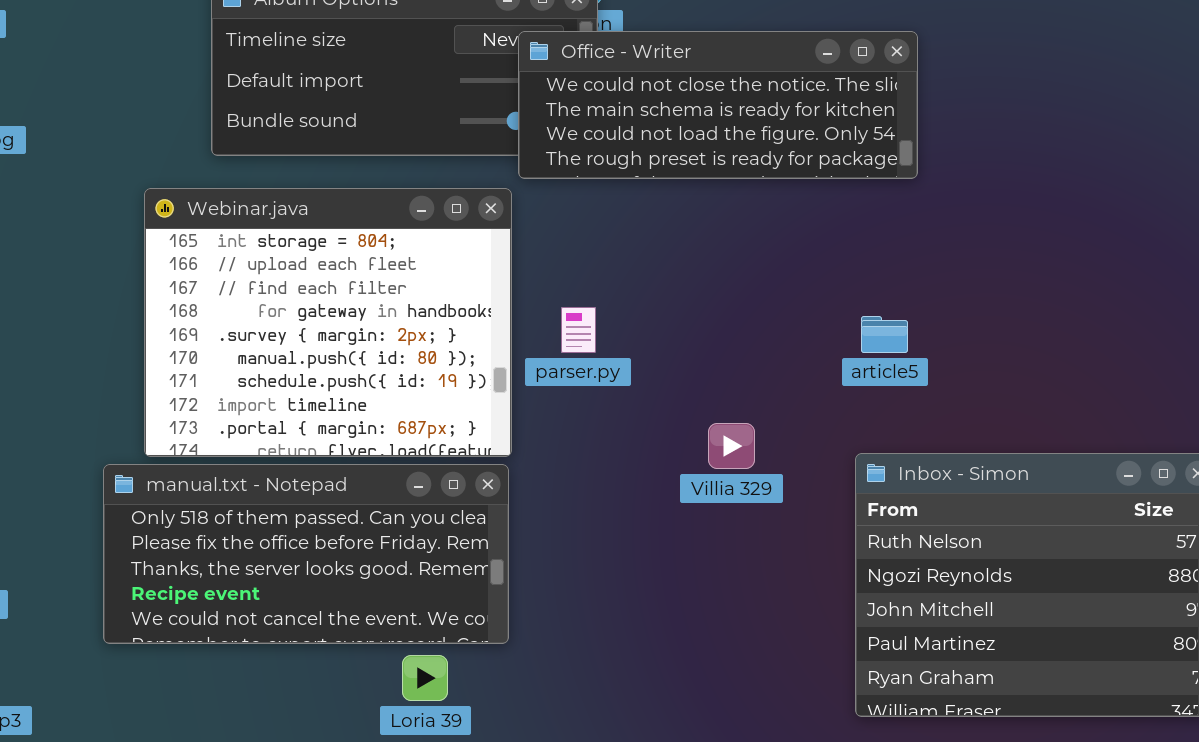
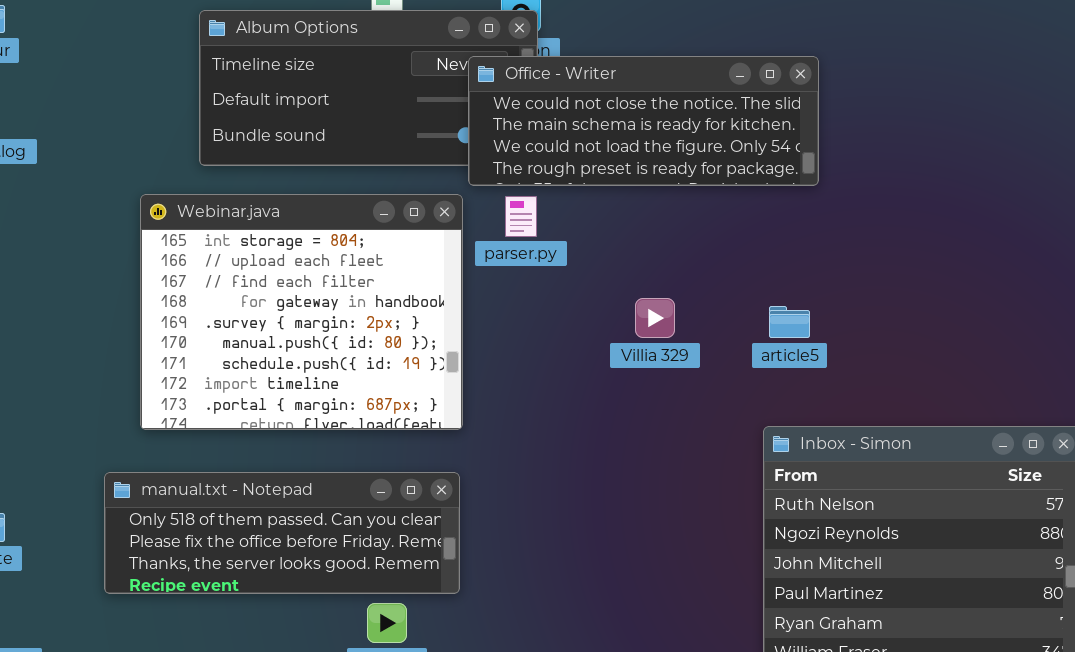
parser.py: [561,307,596,353] -> [505,196,537,237], moved
Villia 329: [708,423,755,469] -> [635,298,675,338], moved
manual.txt - Notepad: [103,464,509,644] -> [104,472,460,594], resized

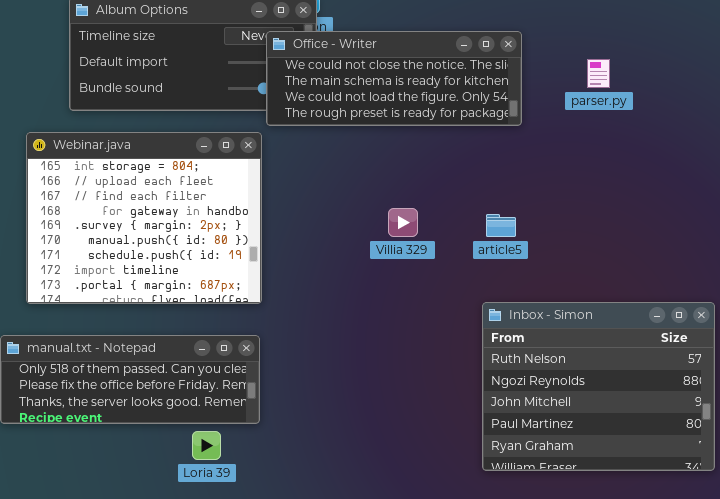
parser.py: [505,196,537,237] -> [587,59,610,88], moved

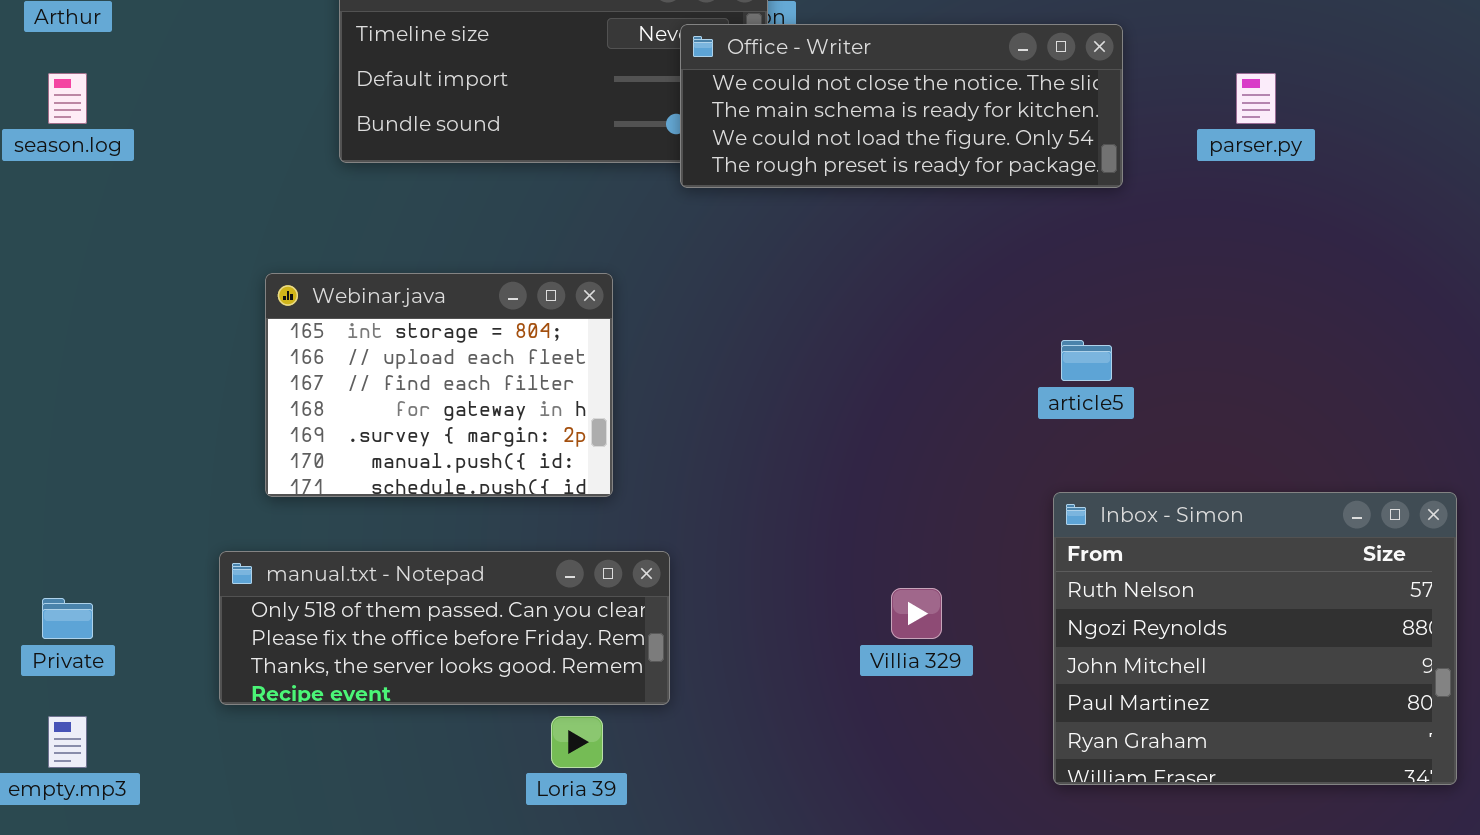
Webinar.java: [26,132,262,304] -> [265,273,613,497], resized
Villia 329: [388,208,418,237] -> [891,588,942,639], moved

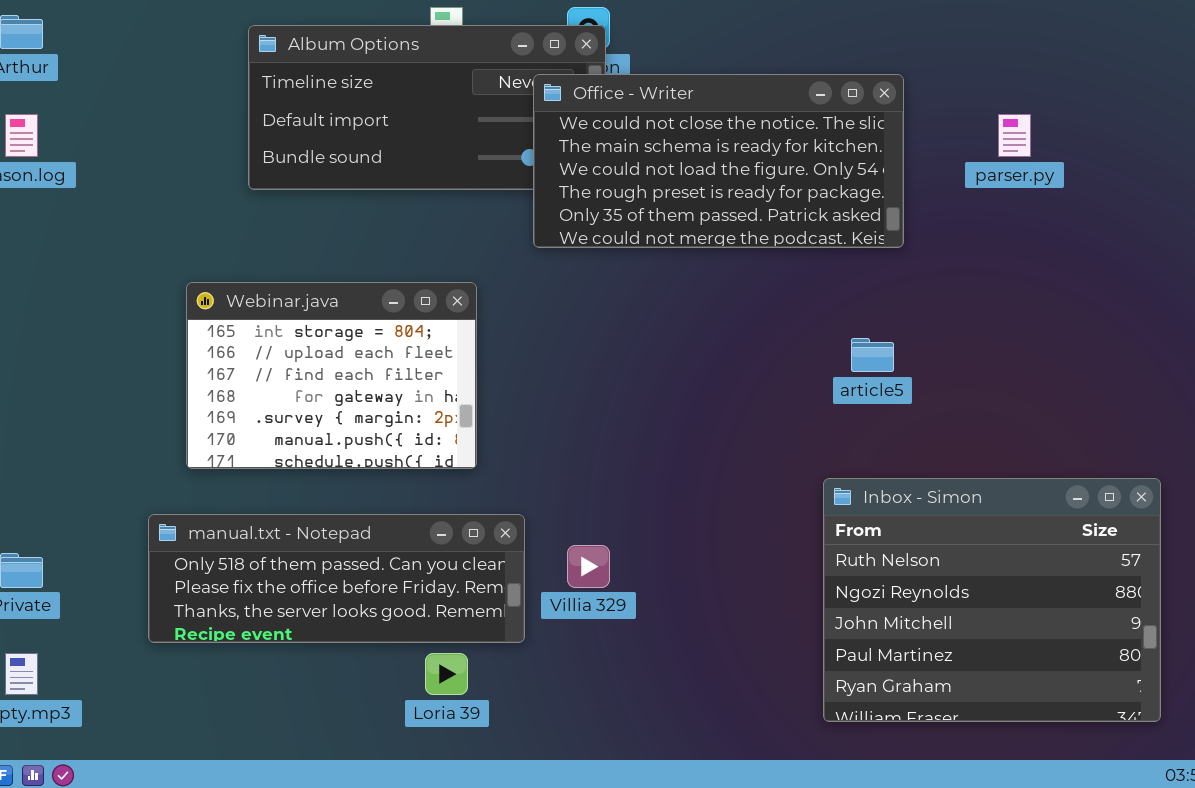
Office - Writer: [680,24,1123,188] -> [533,74,904,248], resized
Inbox - Simon: [1053,492,1457,785] -> [823,478,1161,722], moved
Villia 329: [891,588,942,639] -> [567,545,610,588], moved

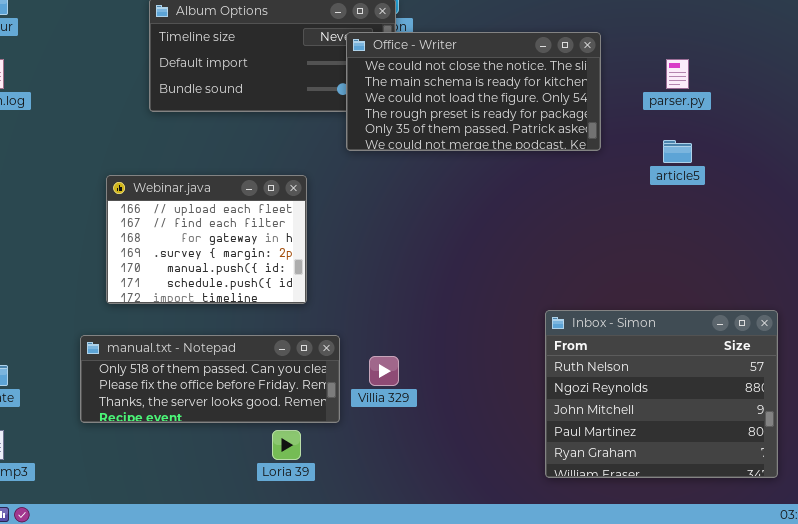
Webinar.java: [186,282,477,469] -> [106,175,307,304], scrolled down 1 row
article5: [851,338,894,372] -> [663,140,692,163], moved

